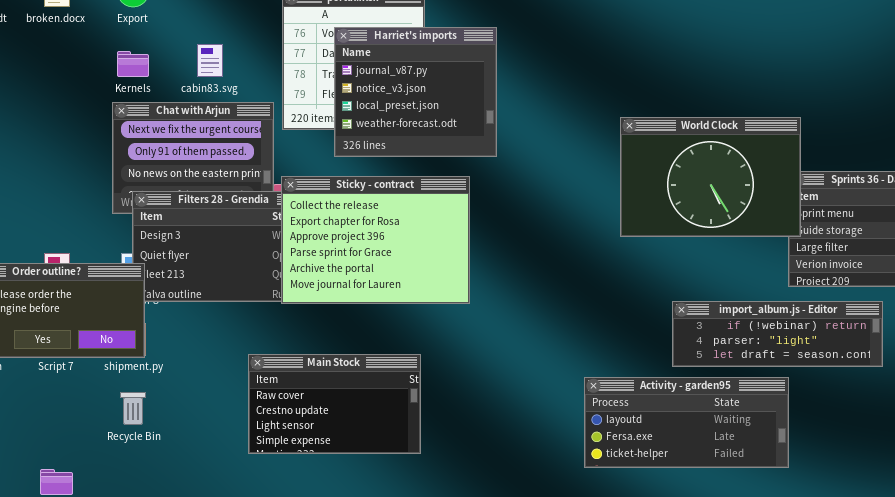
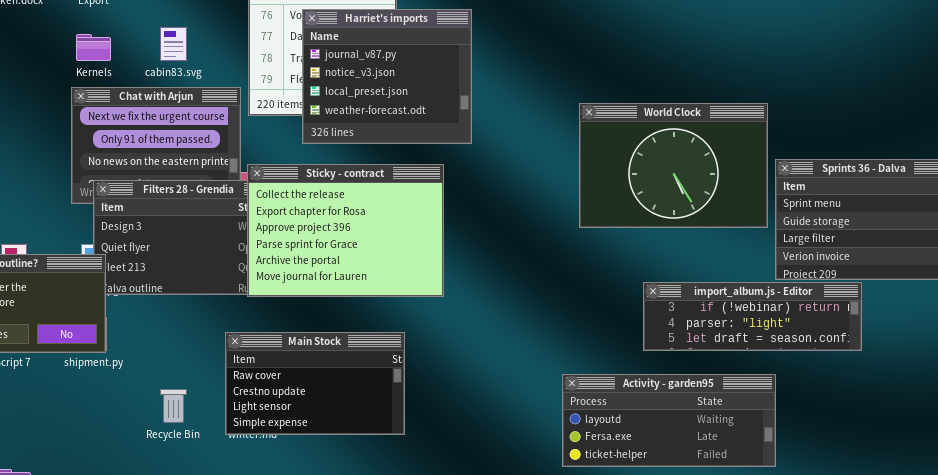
World Clock: [620,117,801,237] -> [579,103,768,228], moved
import_album.js - Editor: [672,301,883,367] -> [643,282,862,351], moved
Main Stock: [248,354,421,454] -> [225,332,405,435], moved
Recycle Bin: [120,392,146,425] -> [160,389,187,423], moved

